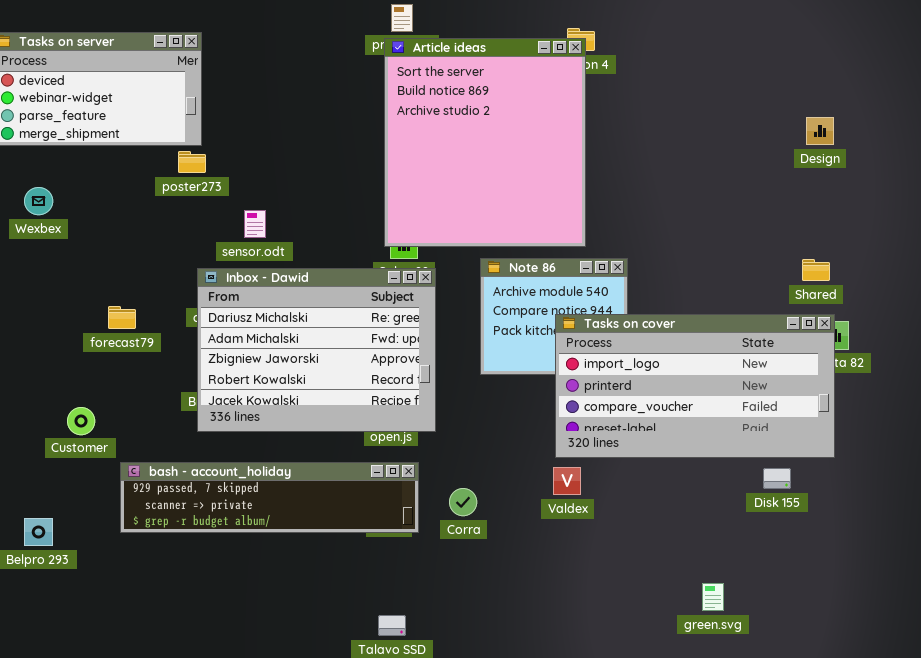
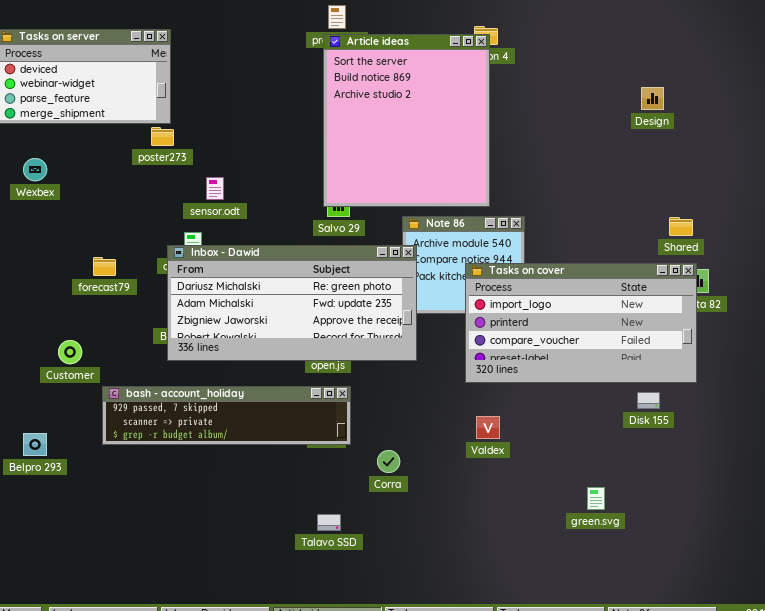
Design: [806,117,834,145] -> [641,87,664,110], moved
Inbox - Dawid: [197,268,436,432] -> [167,245,417,361], resized
Valdex: [553,467,581,495] -> [476,416,500,439], moved
Corra: [449,488,477,516] -> [377,450,400,473], moved

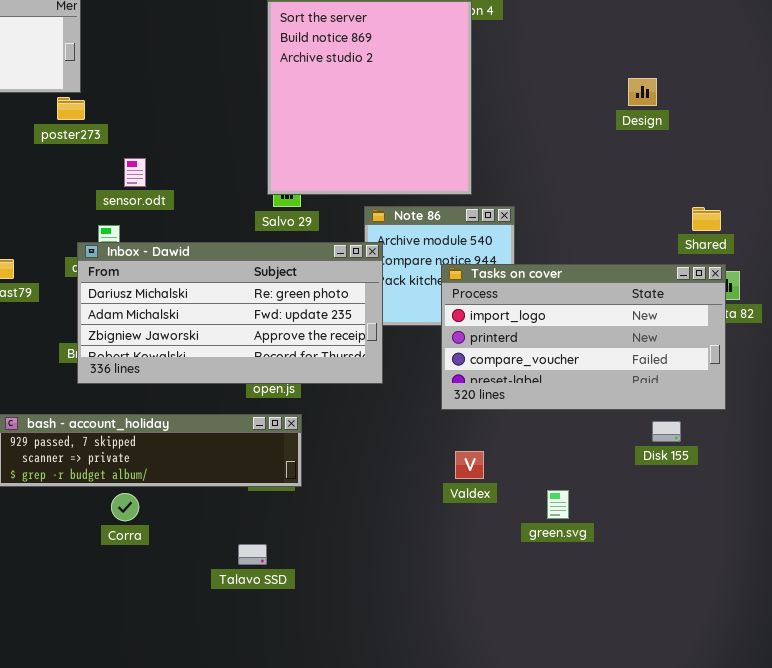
Design: [641,87,664,110] -> [628,78,657,106], moved
Corra: [377,450,400,473] -> [111,493,139,521], moved
green.svg: [587,487,605,510] -> [547,490,569,519], moved
Talavo SSD: [317,514,341,531] -> [238,544,267,565], moved

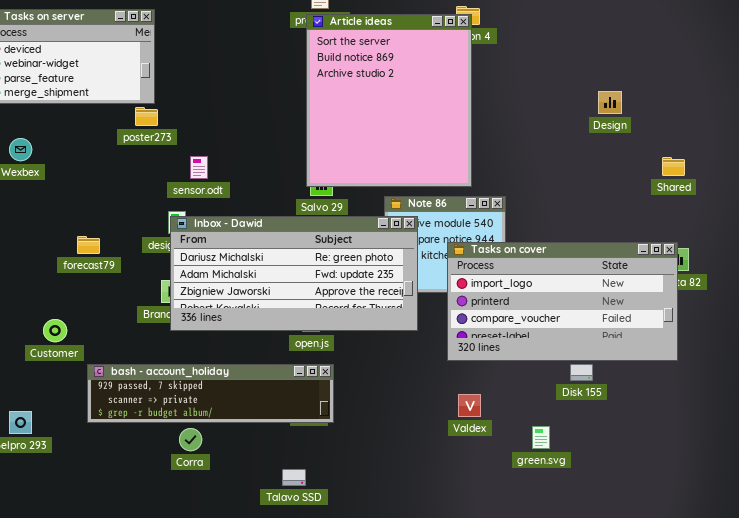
Shared: [692,207,721,231] -> [662,157,685,176], moved
Inbox - Dawid: [77,242,383,384] -> [170,216,418,331], moved
Disk 155: [652,421,681,442] -> [570,364,593,381], moved

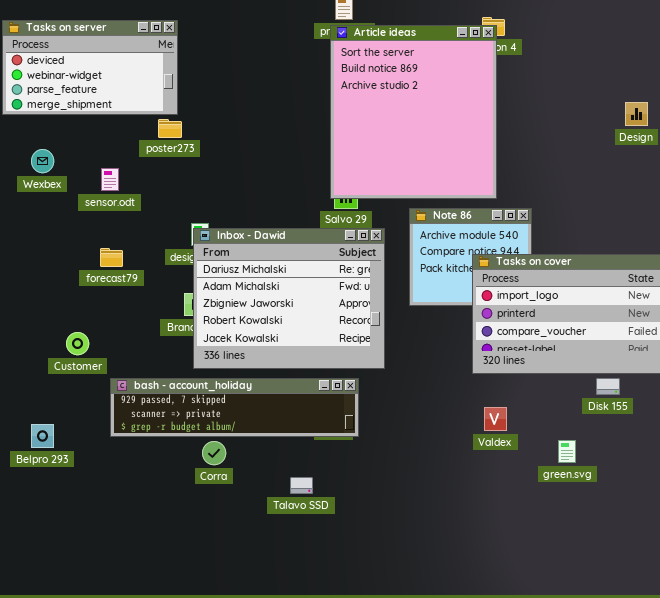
sensor.odt: [190,156,208,179] -> [101,168,119,191], moved
Inbox - Dawid: [170,216,418,331] -> [193,228,385,369], resized
Talavo SSD: [282,469,306,486] -> [290,477,313,494], moved

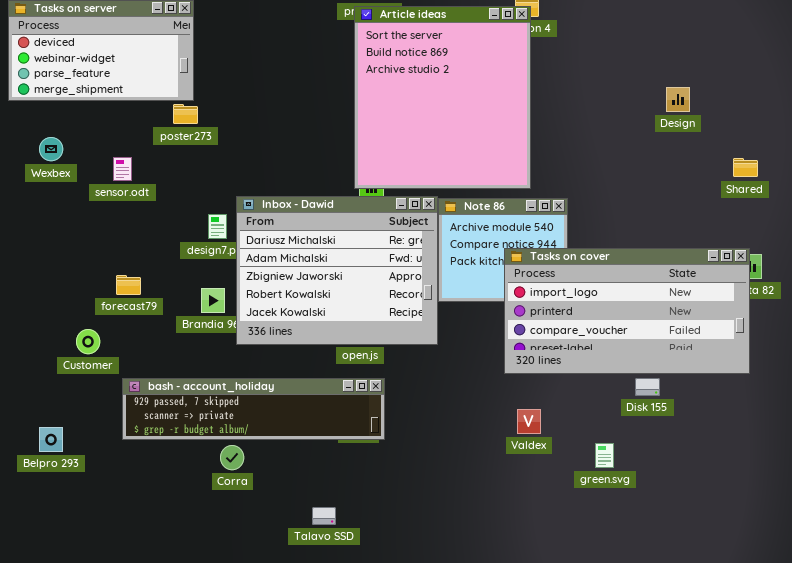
Inbox - Dawid: [193,228,385,369] -> [236,196,438,345], moved
forecast79: [100,248,123,267] -> [116,275,141,295], moved
Talavo SSD: [290,477,313,494] -> [312,507,336,525], moved

